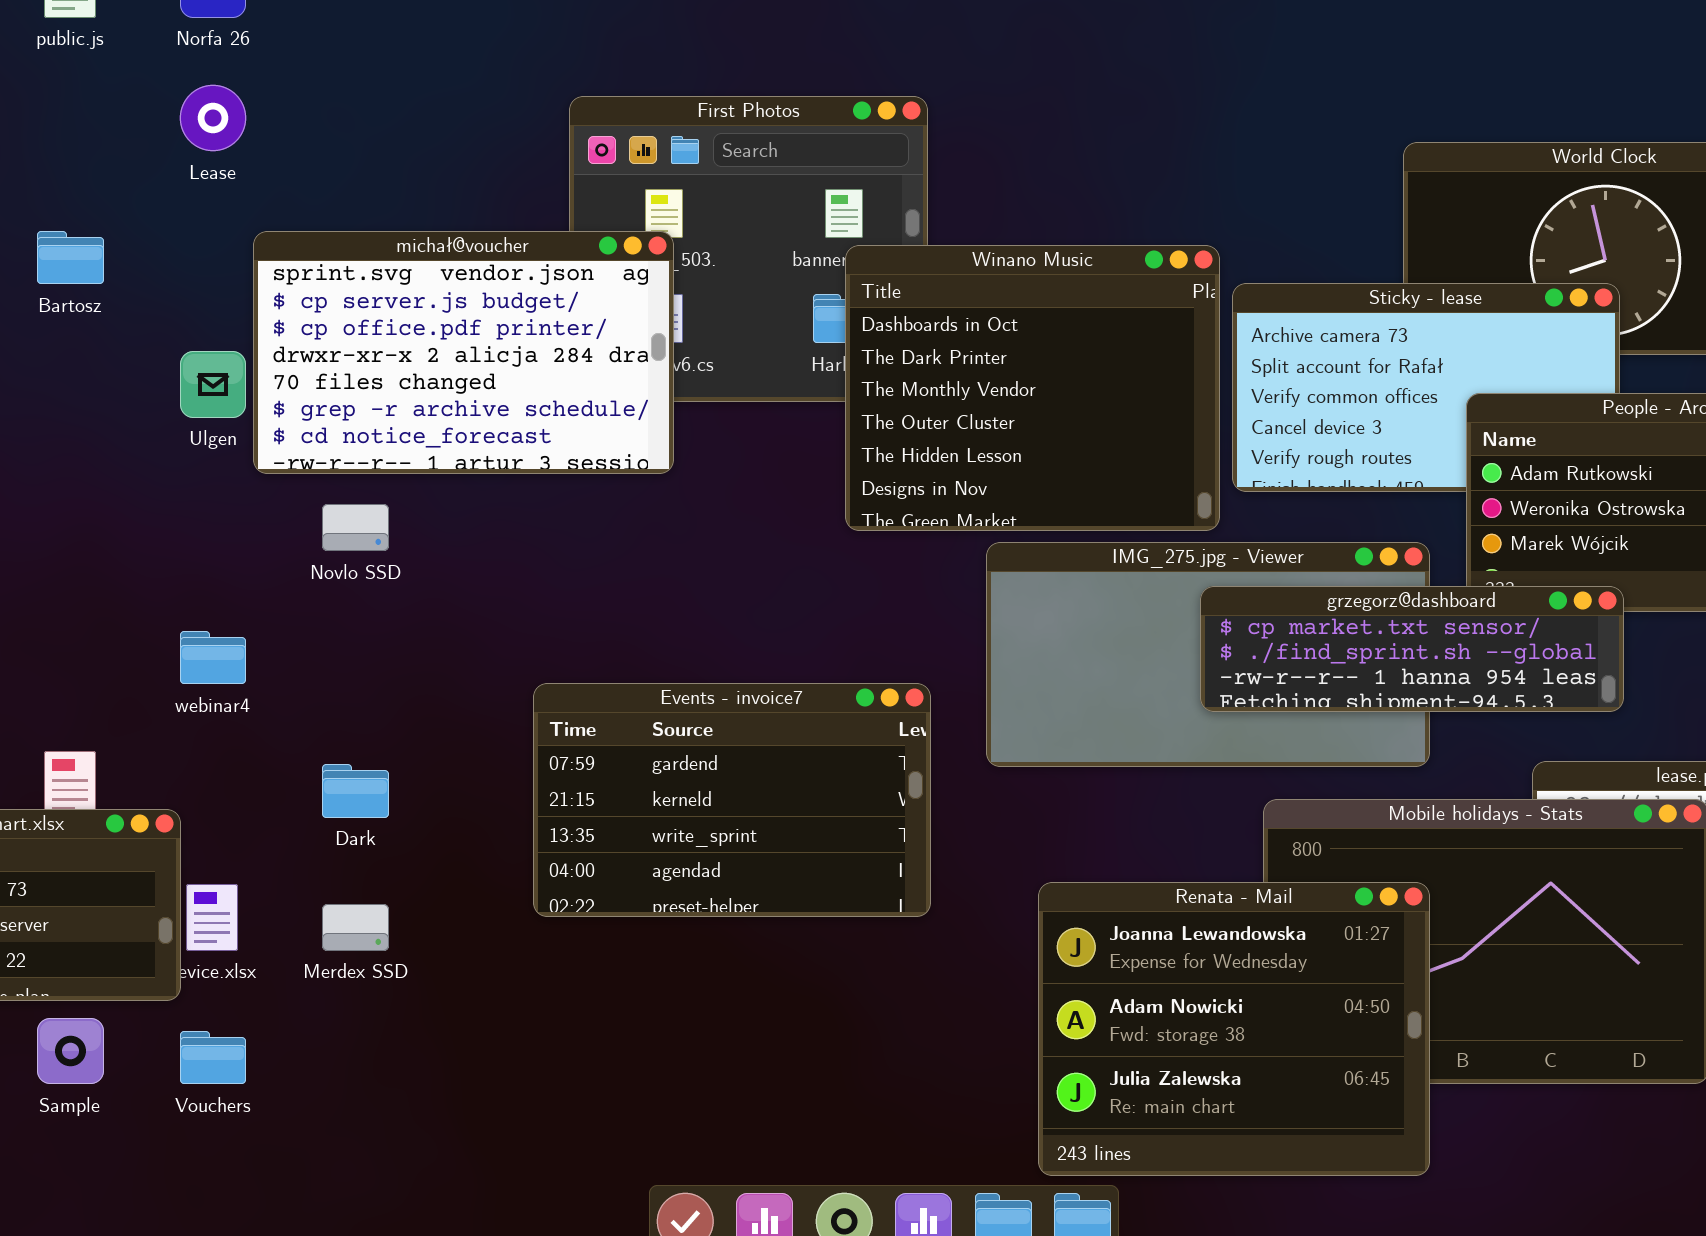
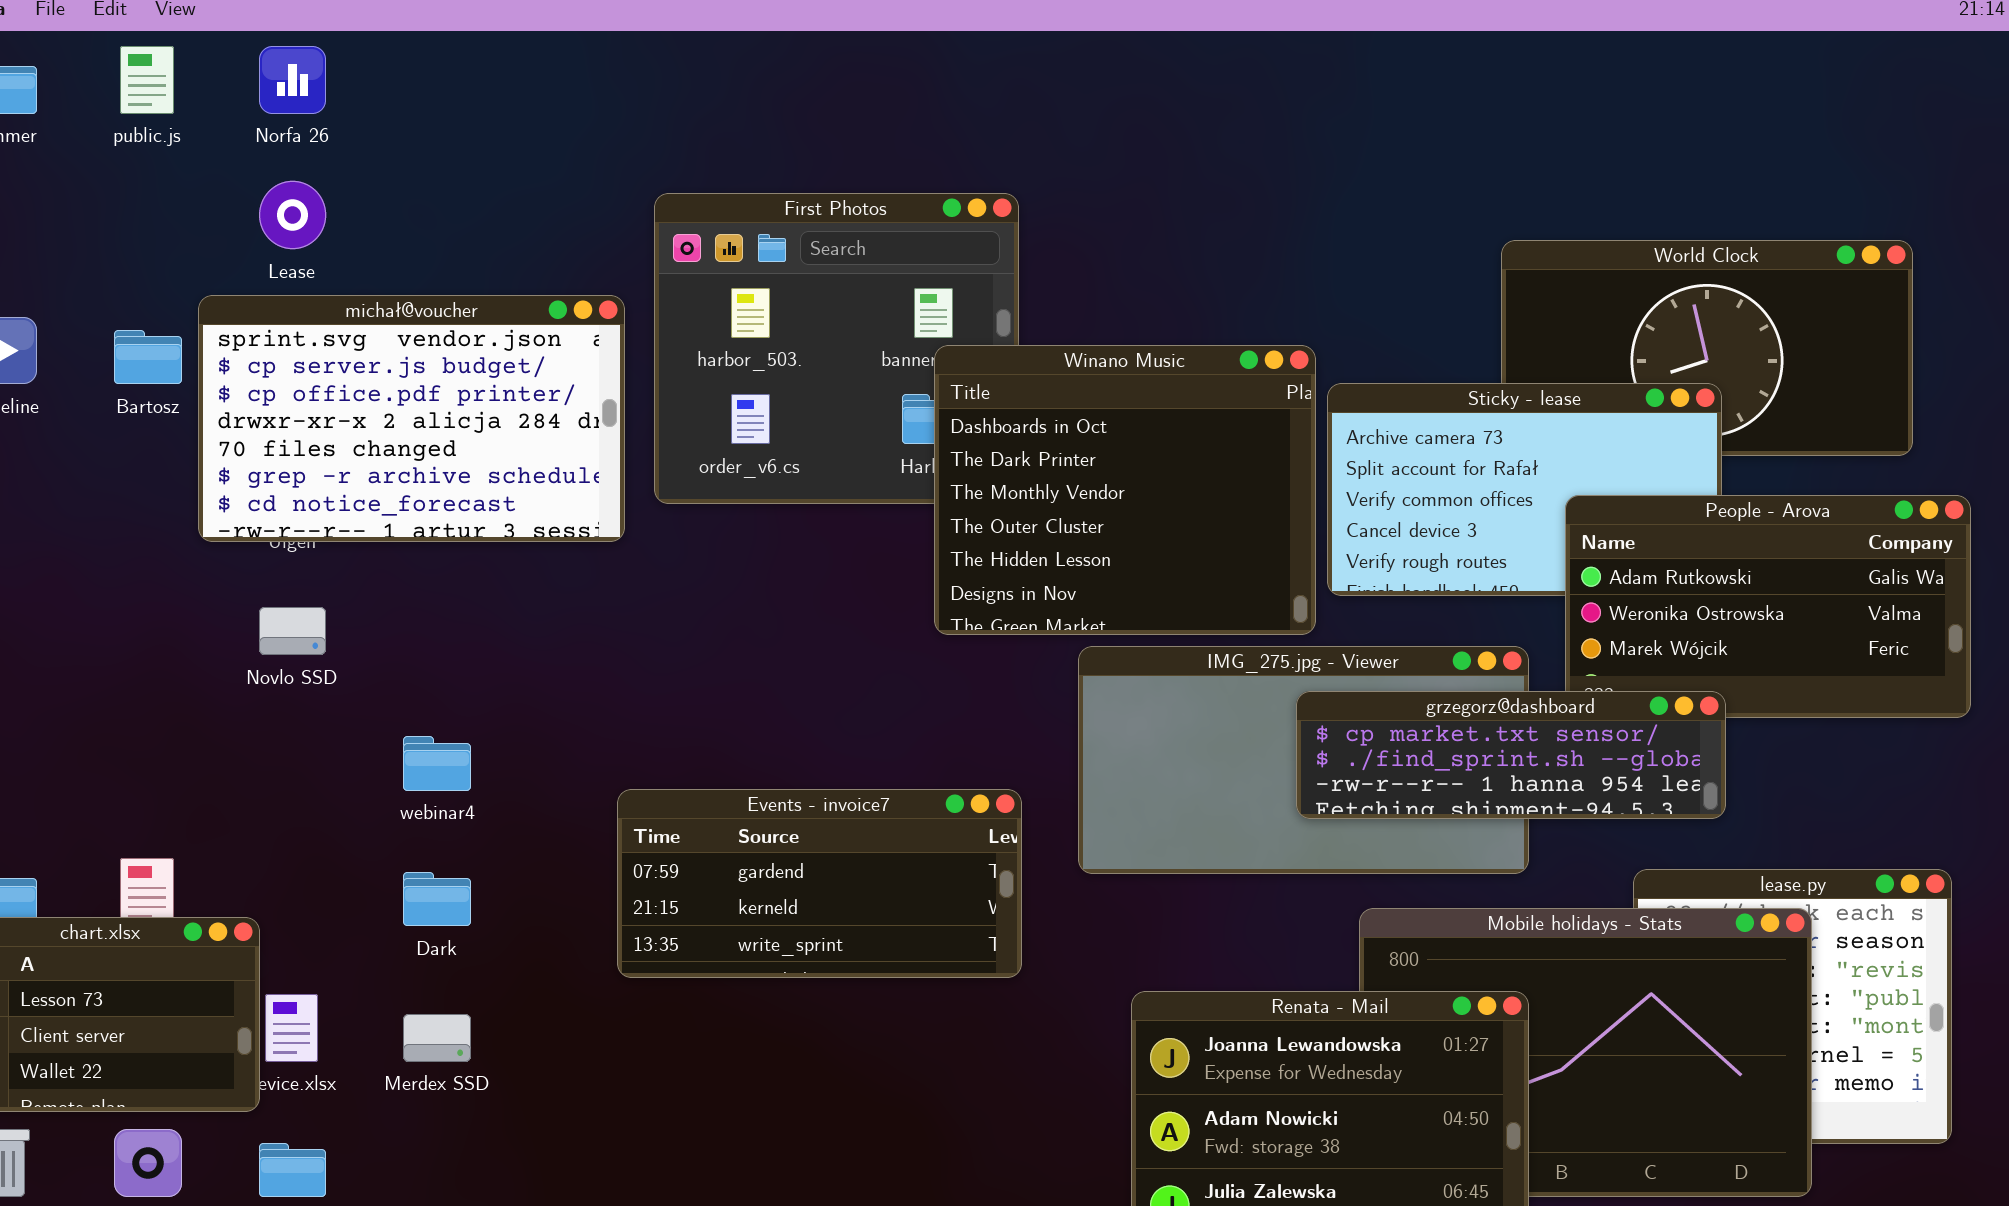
michał@voucher: [253,231,674,474] -> [198,295,625,542], moved
Novlo SSD: [322,504,389,551] -> [259,607,326,655], moved
webinar4: [180,631,246,684] -> [403,736,471,791], moved
Events - invoice7: [533,683,931,917] -> [617,789,1022,978], resized

